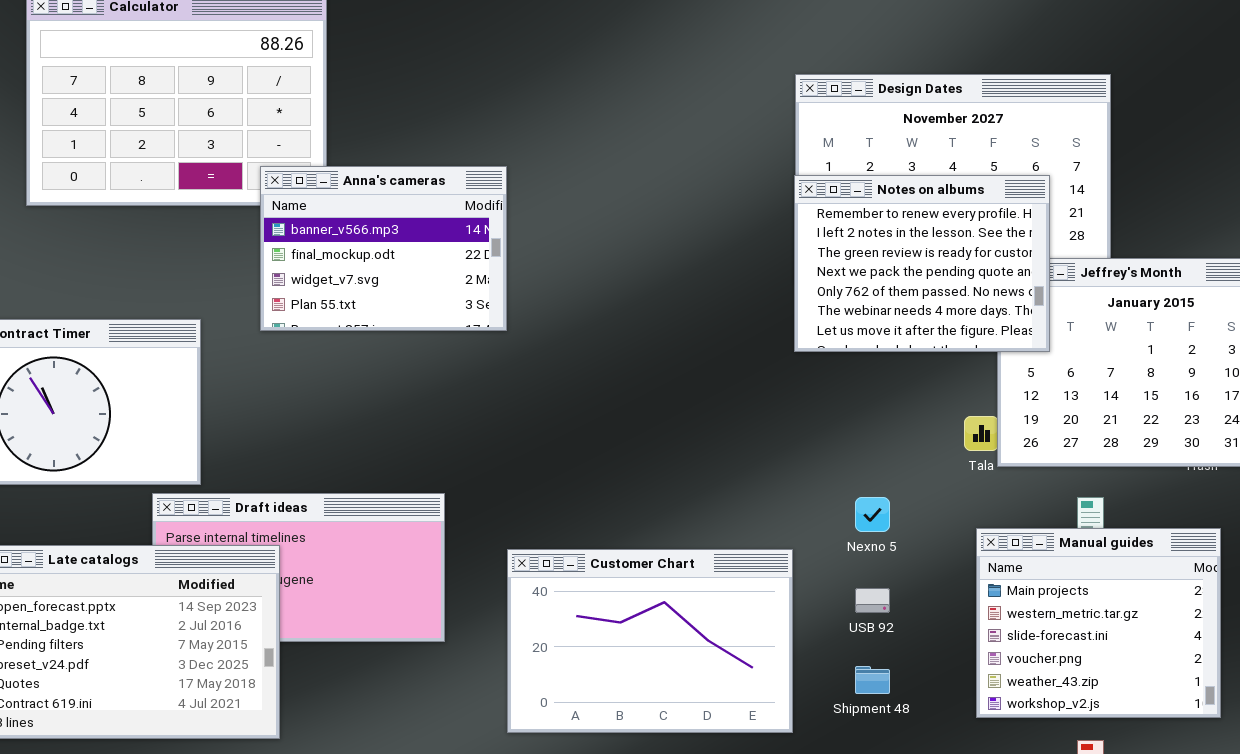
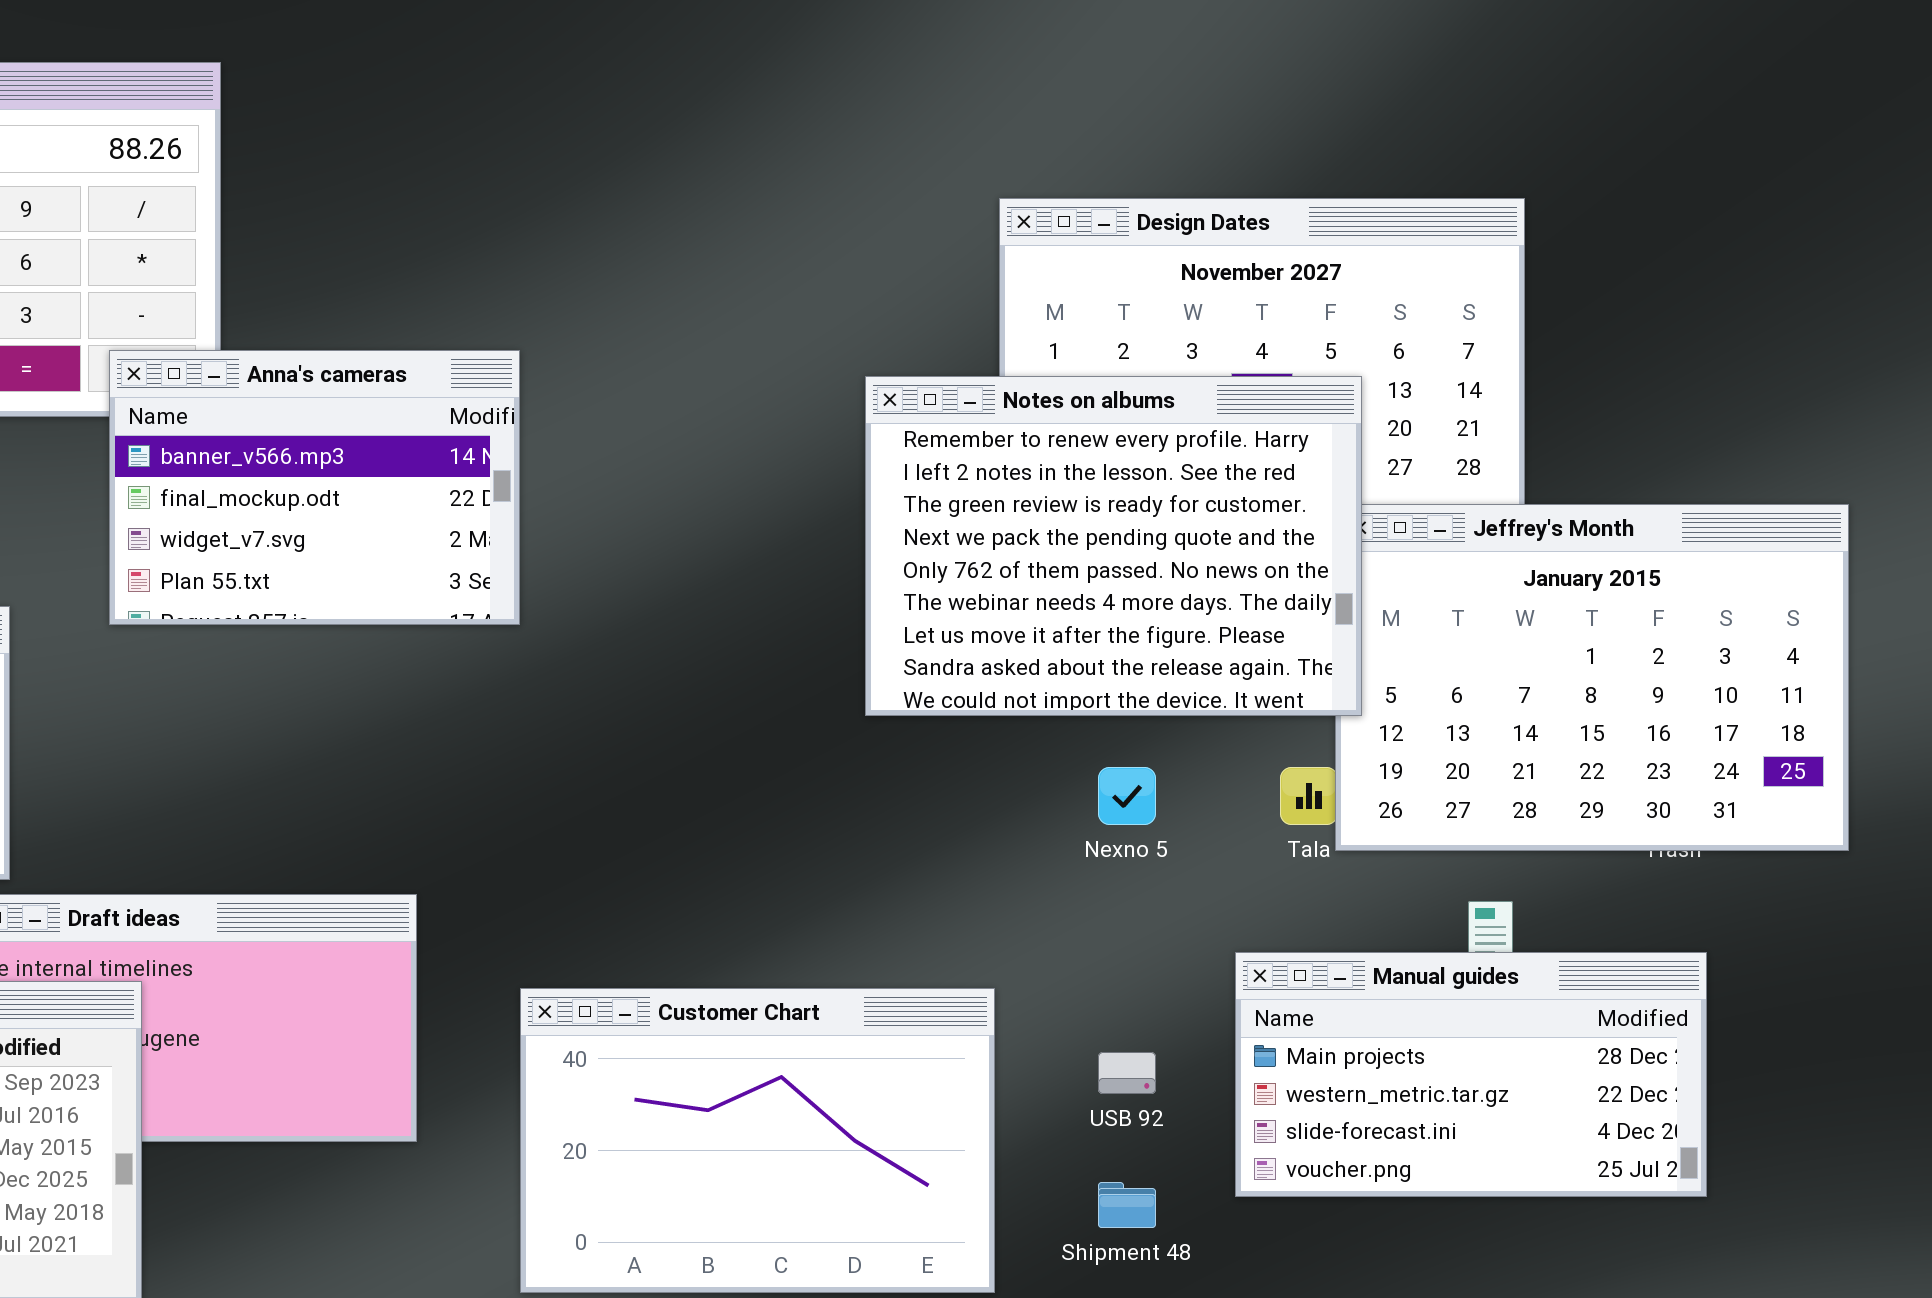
Notes on albums: [794,175,1050,352] -> [865,376,1362,716], moved, resized
Nexno 5: [855,497,890,532] -> [1098,767,1156,825], moved
Manual guides: [976,528,1221,718] -> [1235,952,1707,1197], resized

